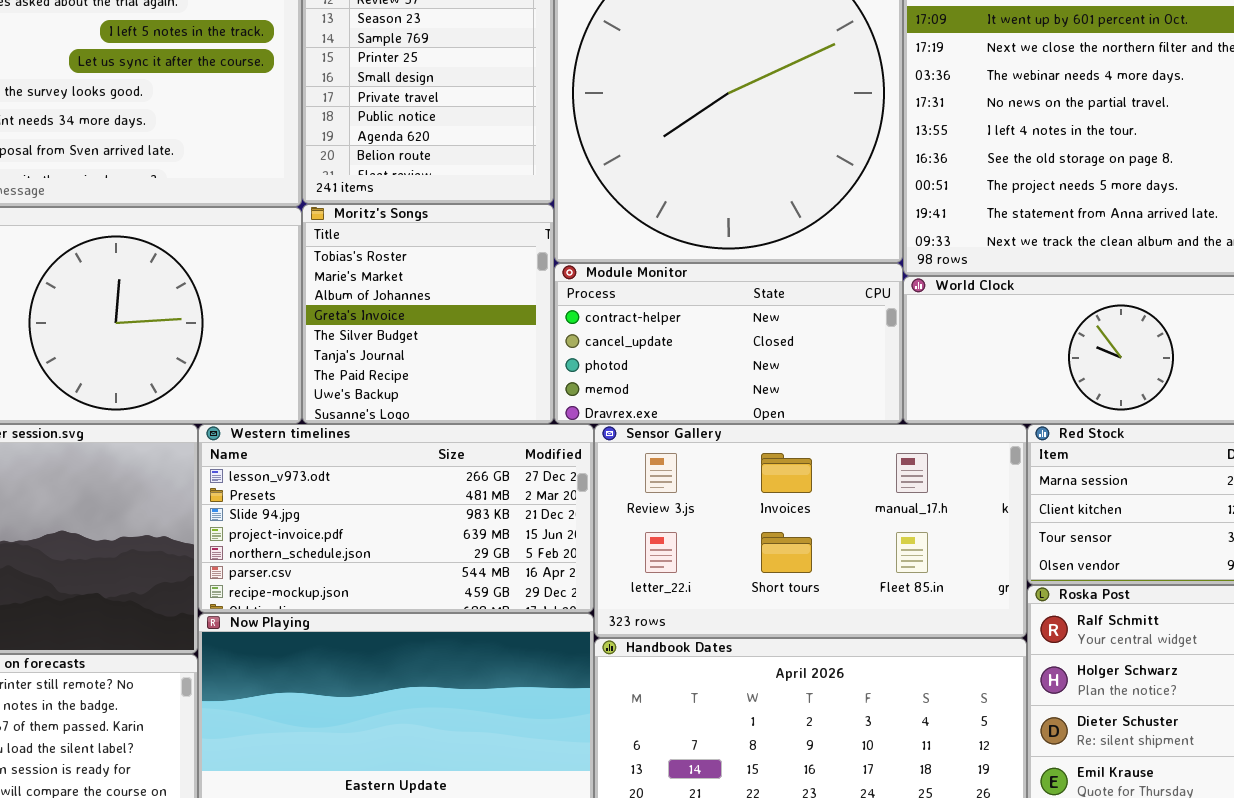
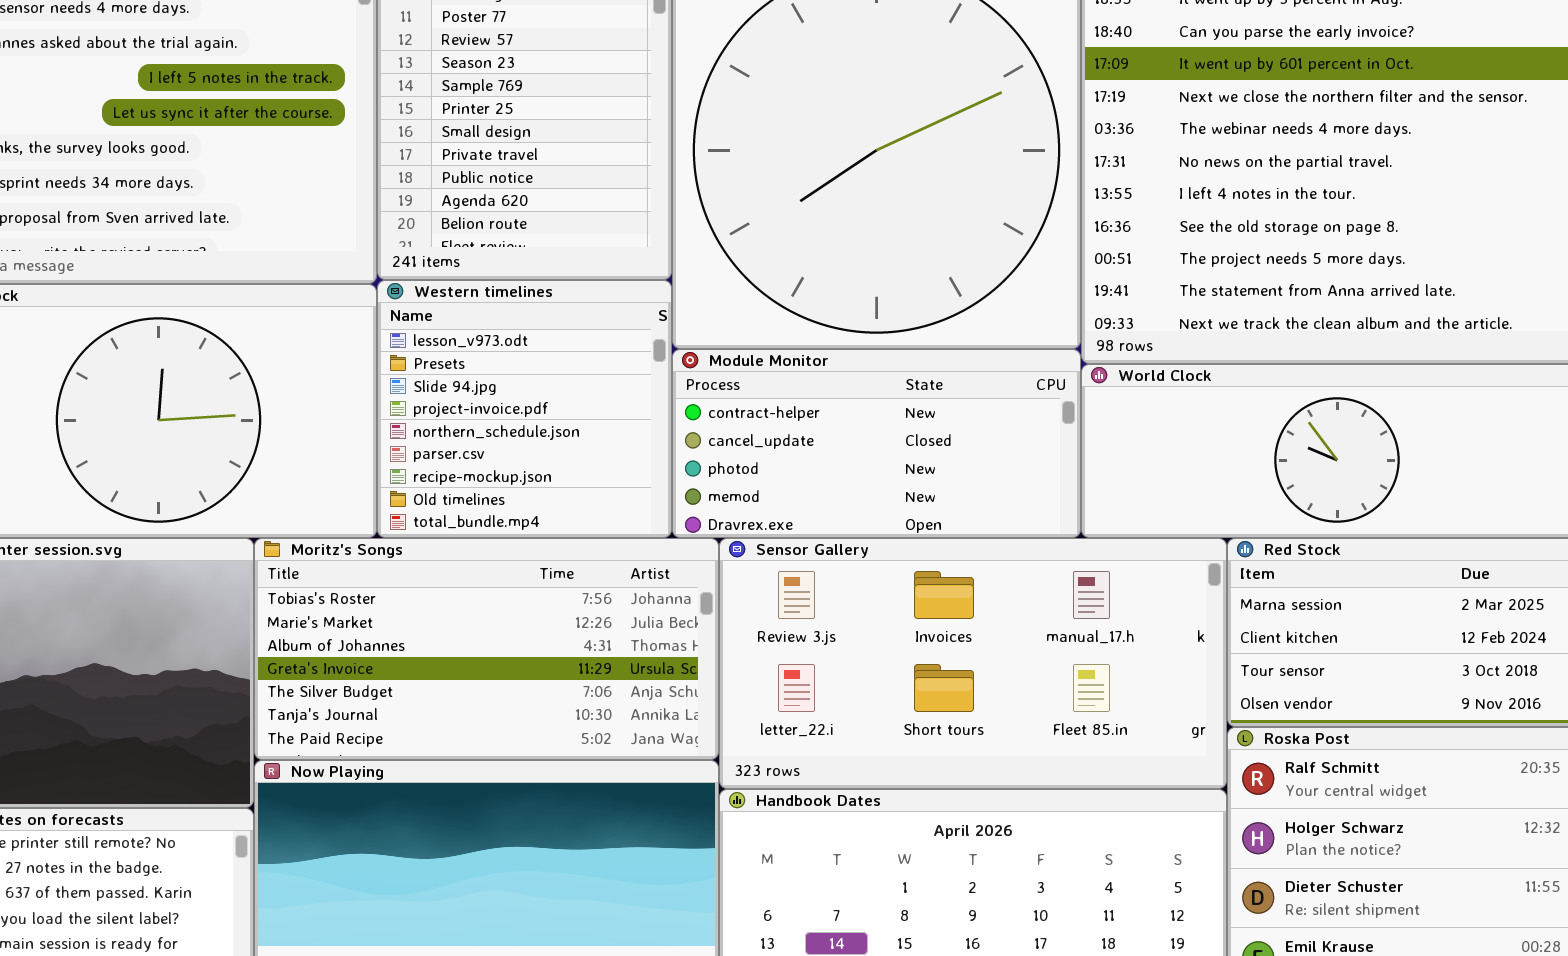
Moritz's Songs: [302,204,554,424] -> [254,538,719,760], moved, resized
Western timelines: [198,424,594,613] -> [377,280,672,538], moved, resized

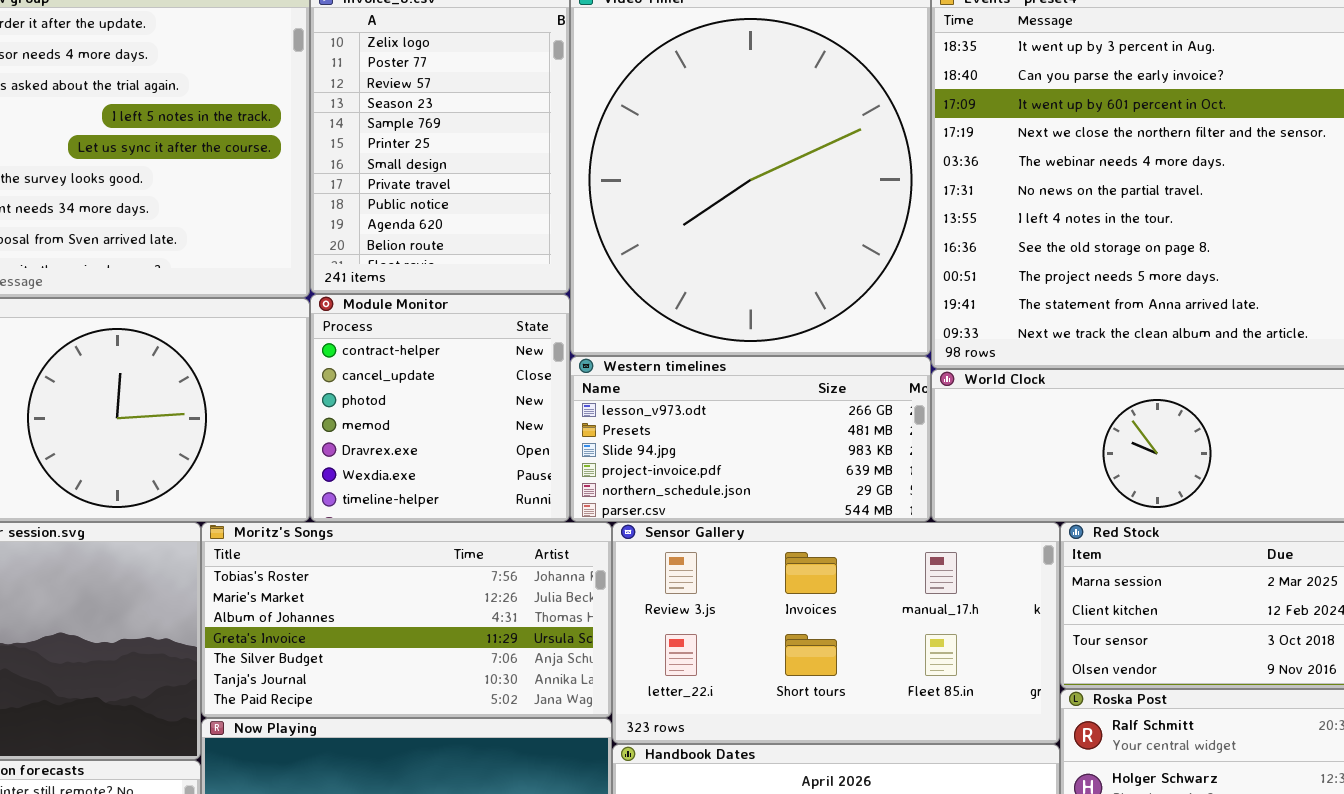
Western timelines: [377,280,672,538] -> [570,356,931,522], moved, resized
Module Monitor: [672,349,1081,538] -> [310,294,570,522], moved, resized

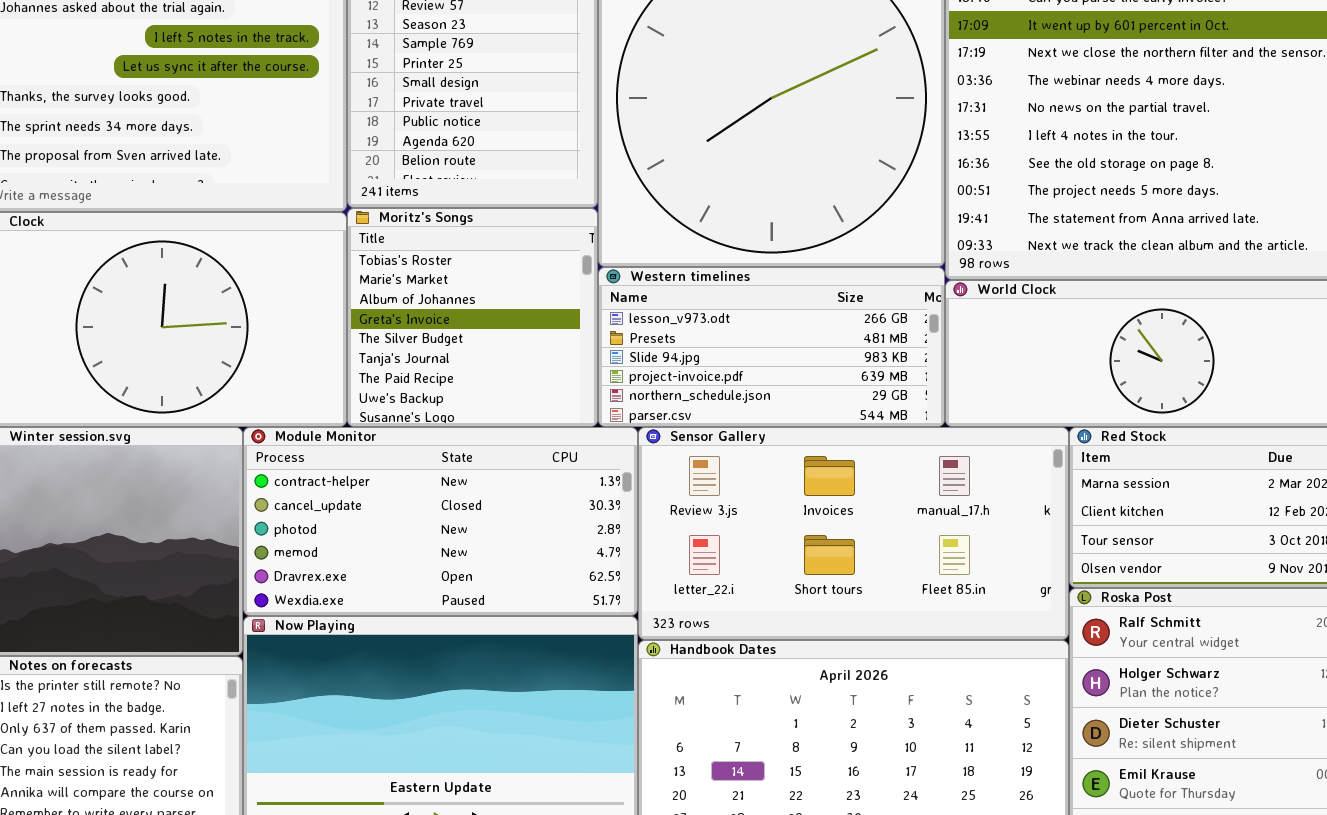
Module Monitor: [310,294,570,522] -> [243,427,638,616], moved, resized
Moritz's Songs: [201,522,612,718] -> [347,208,598,427], moved, resized

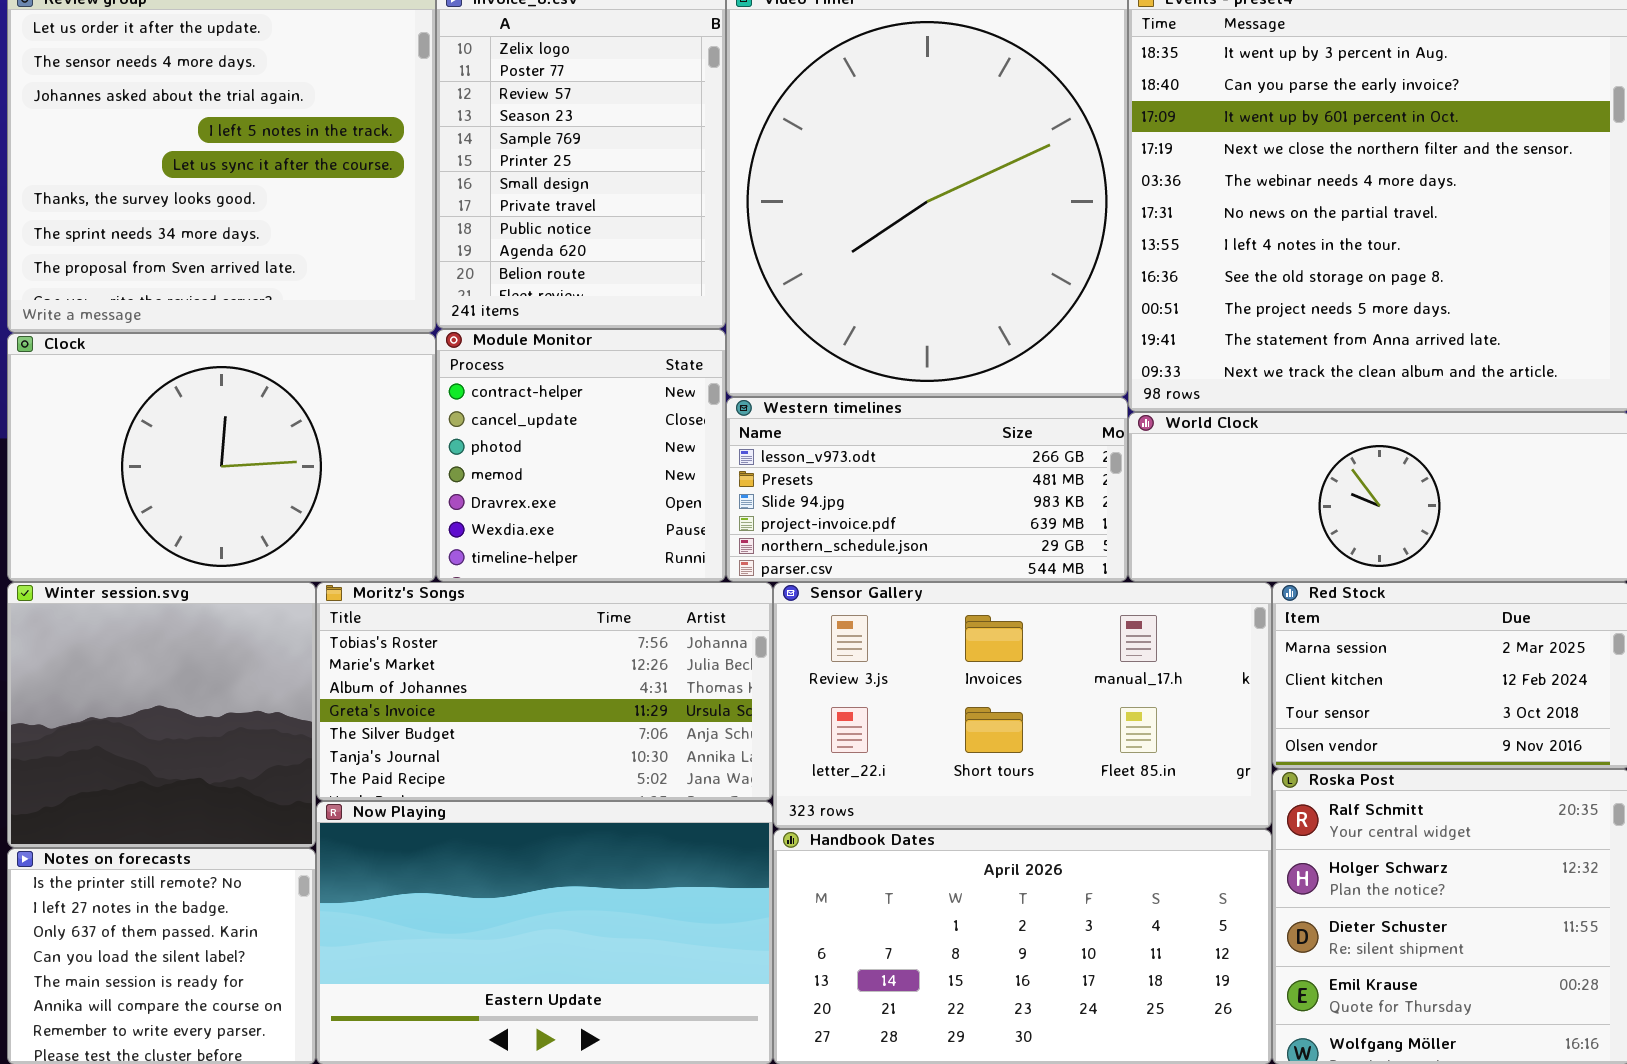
Moritz's Songs: [347,208,598,427] -> [316,582,773,801], moved, resized
Module Monitor: [243,427,638,616] -> [436,329,726,582], moved, resized

